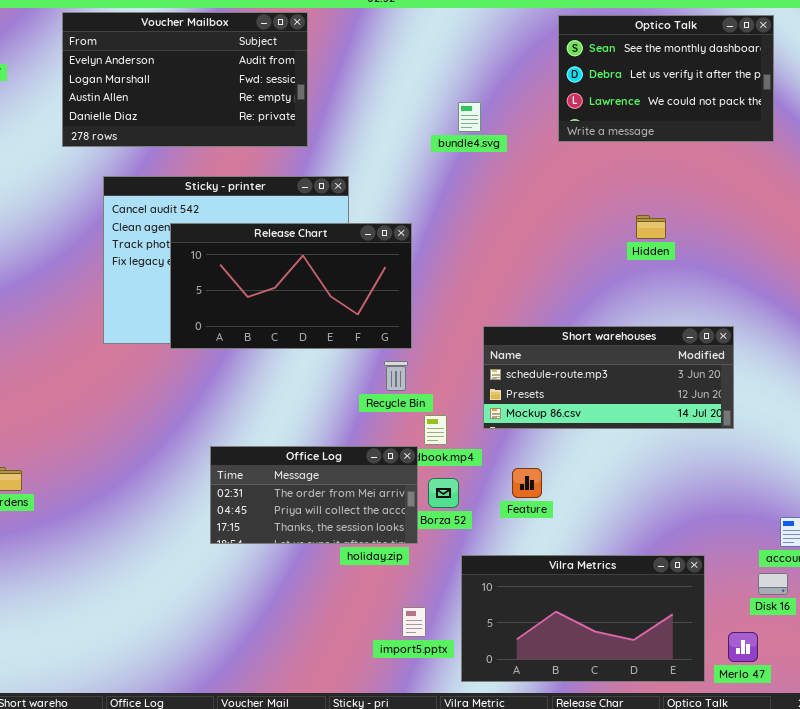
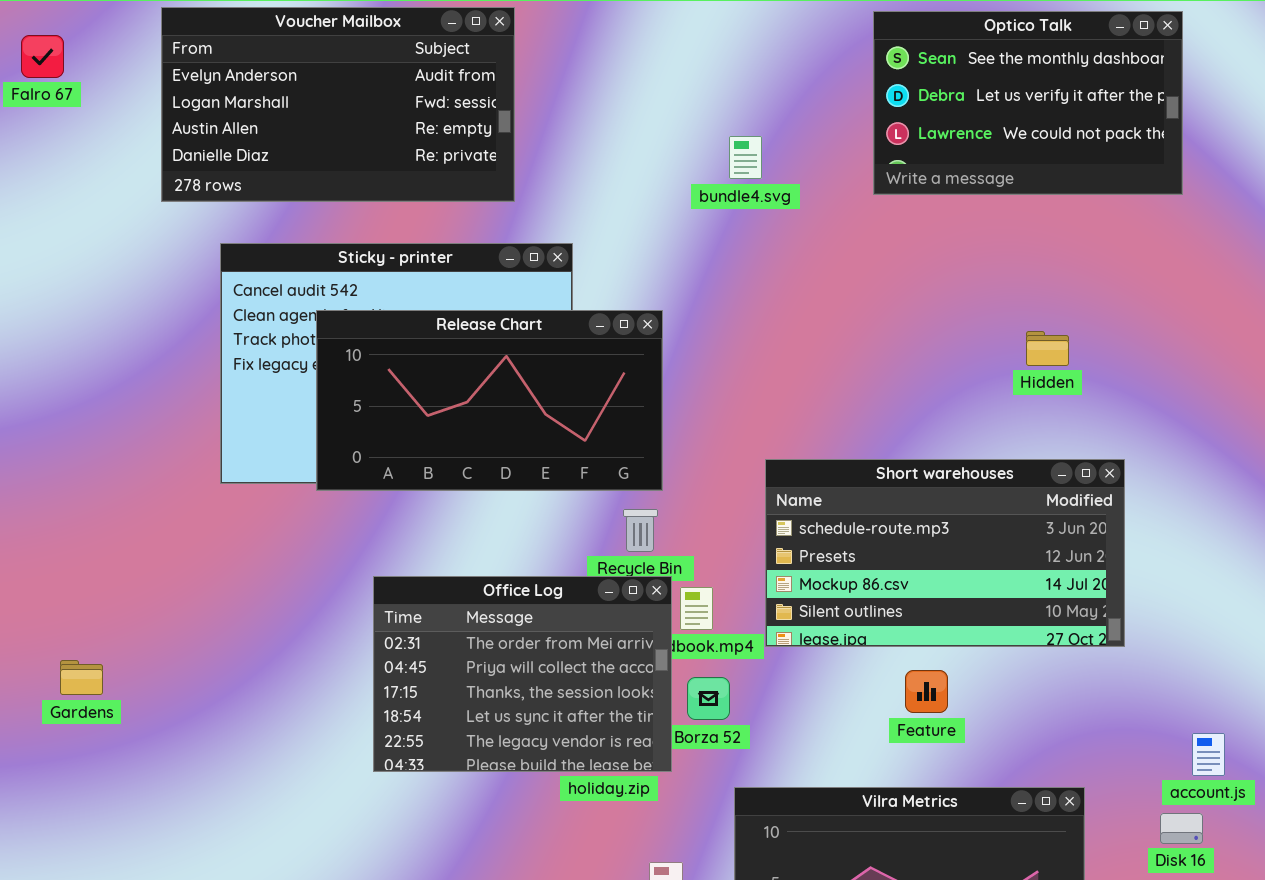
Hidden: [636,215,666,239] -> [1026,331,1069,366], moved
Short warehouses: [483,326,734,429] -> [765,459,1125,647], resized
Office Log: [210,446,418,544] -> [373,576,672,772], resized
Feature: [512,468,542,498] -> [905,670,948,713], moved

